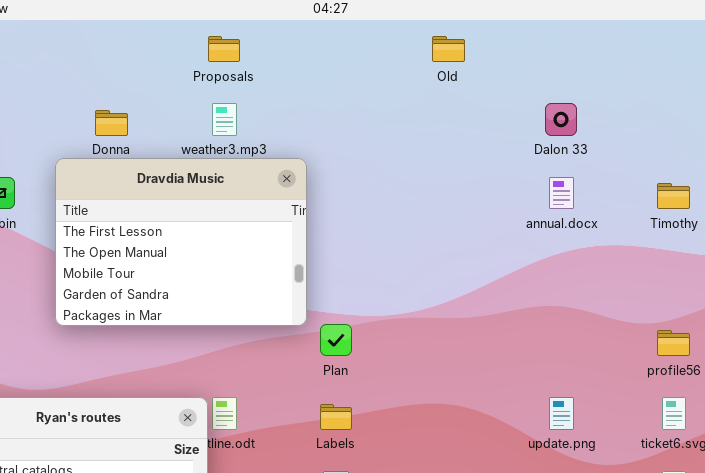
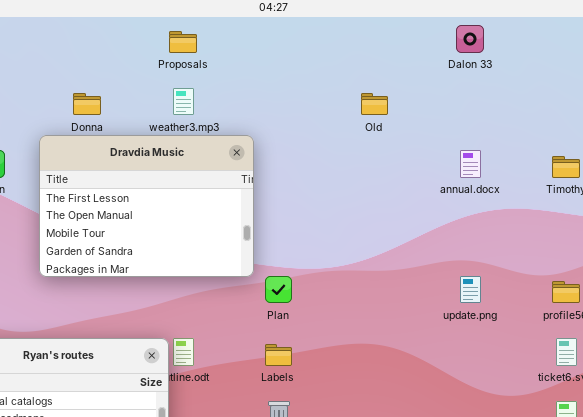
Old: [432,36,465,62] -> [361,93,388,115], moved
Dalon 33: [545,103,577,136] -> [456,25,484,53], moved
update.png: [549,397,574,430] -> [460,276,481,303], moved

